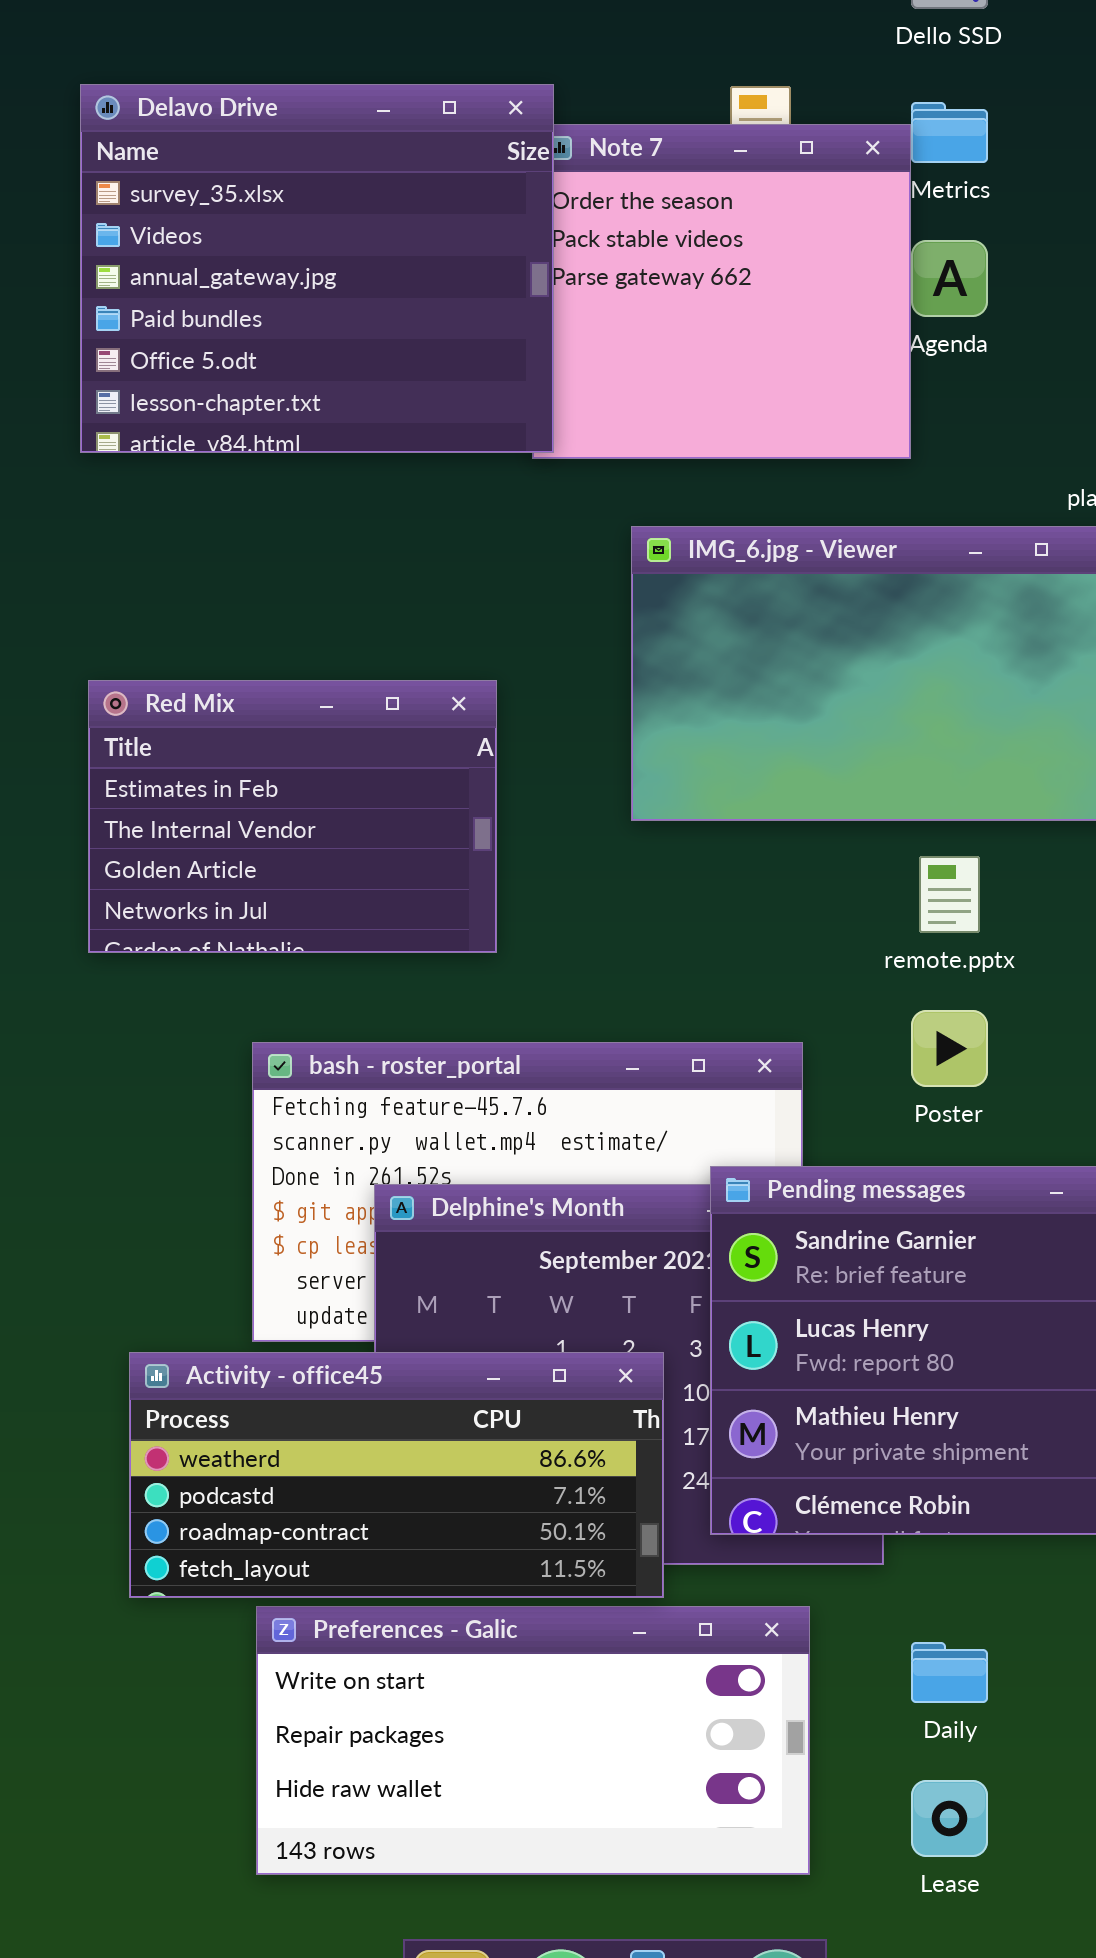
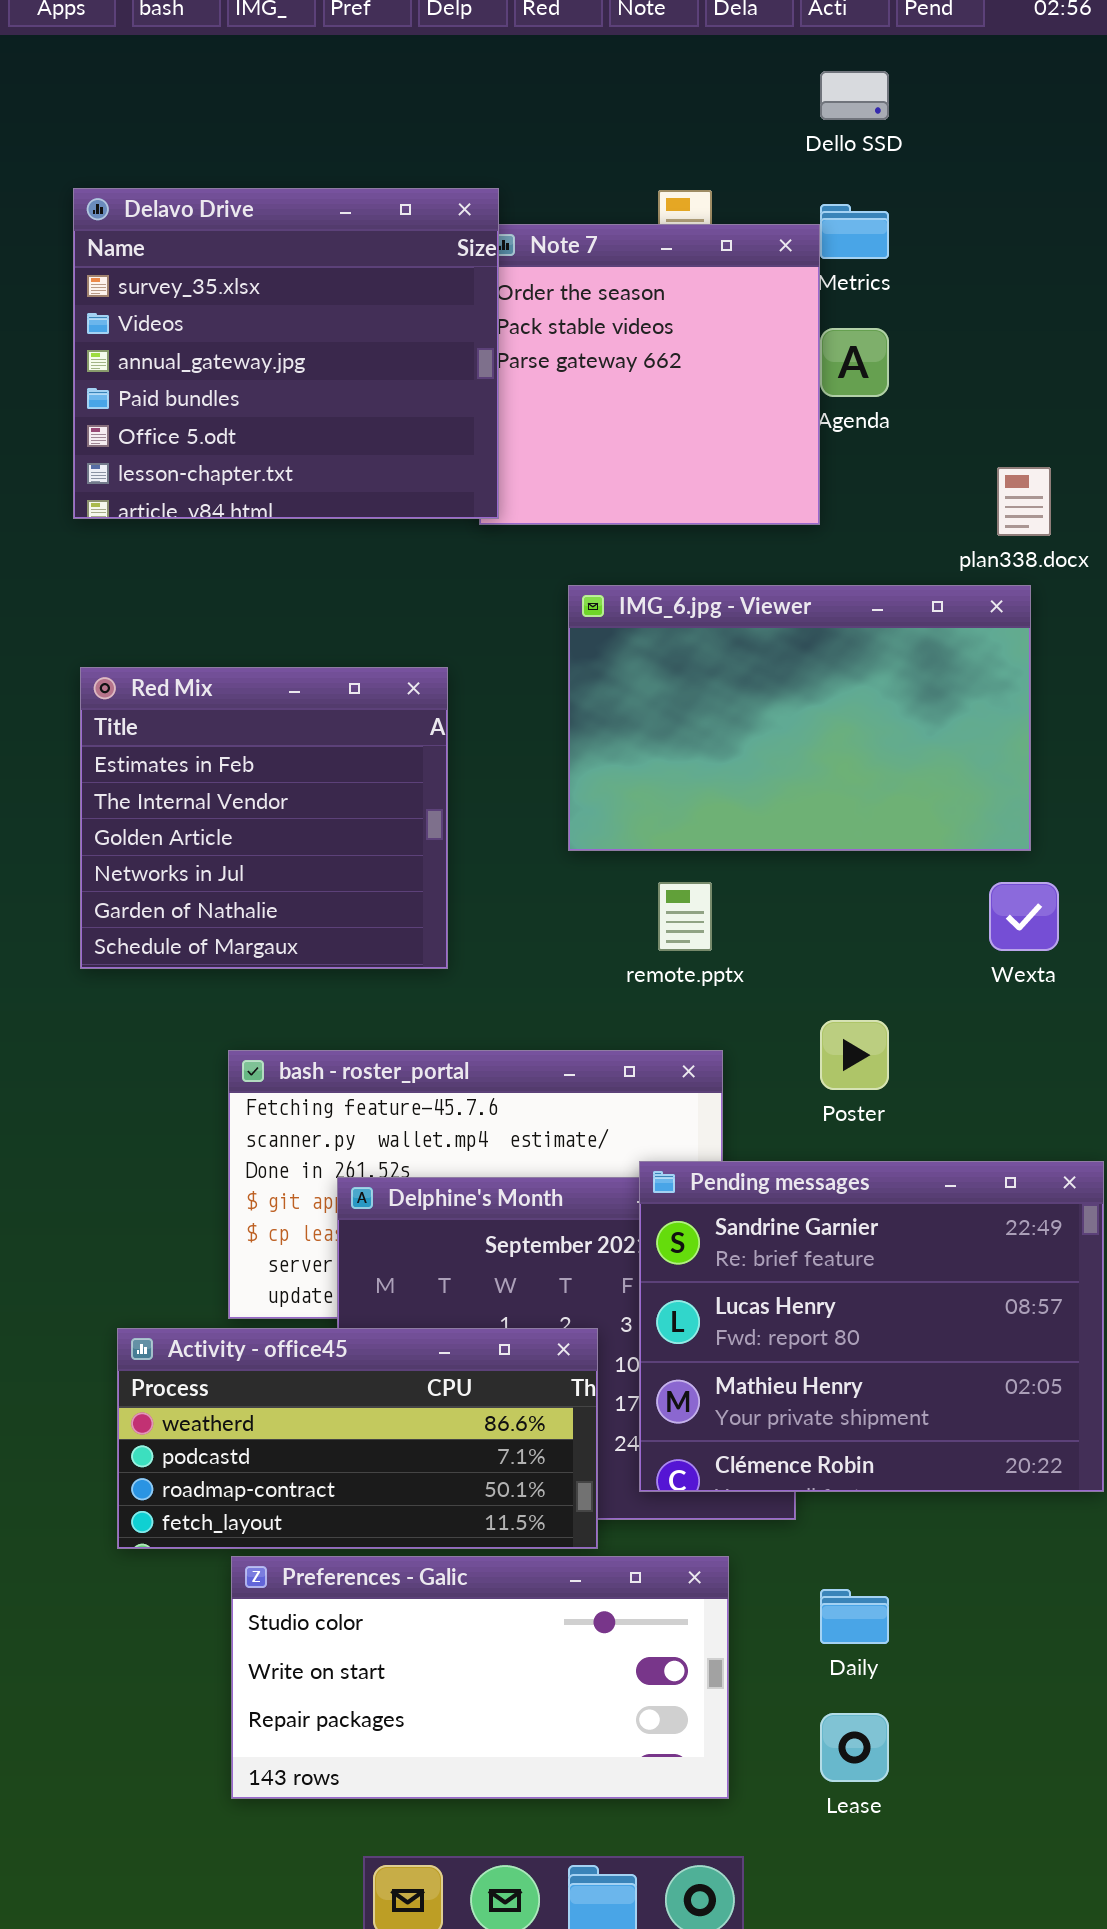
Red Mix: [88,680,497,953] -> [80,667,448,969], resized
remote.pptx: [919,856,980,933] -> [658,882,712,951], moved
Preferences - Galic: [256,1606,810,1875] -> [231,1556,729,1799], scrolled up 1 row

